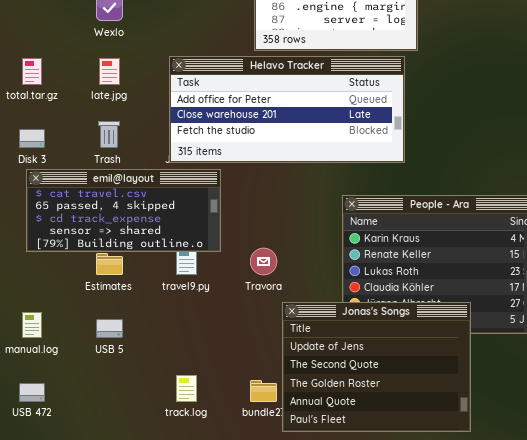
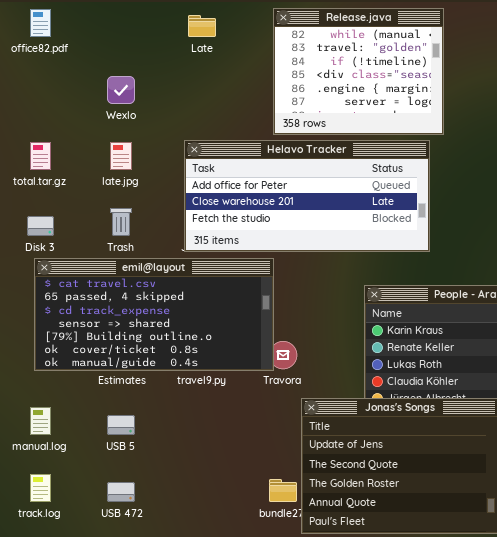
emil@layout: [26,169,221,252] -> [34,258,274,371], resized
track.log: [176,375,197,402] -> [30,474,51,502], moved
USB 472: [19,383,45,402] -> [107,482,135,502], moved

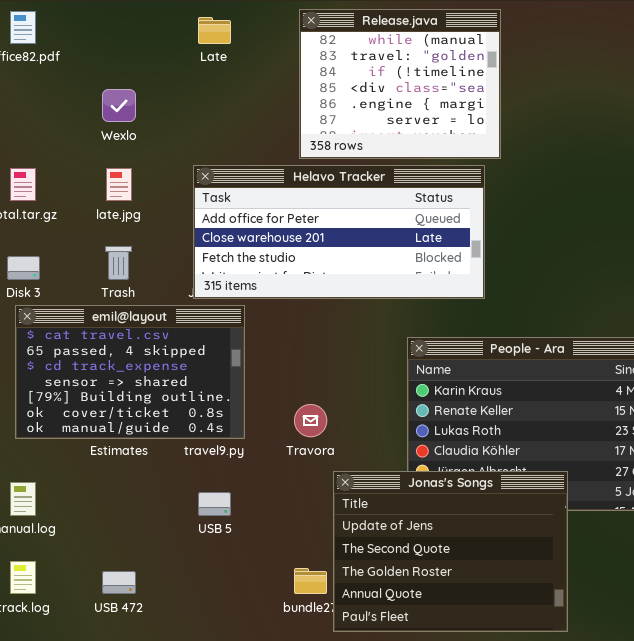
emil@layout: [34,258,274,371] -> [15,305,245,439], resized
USB 5: [107,415,135,435] -> [198,492,231,516], moved

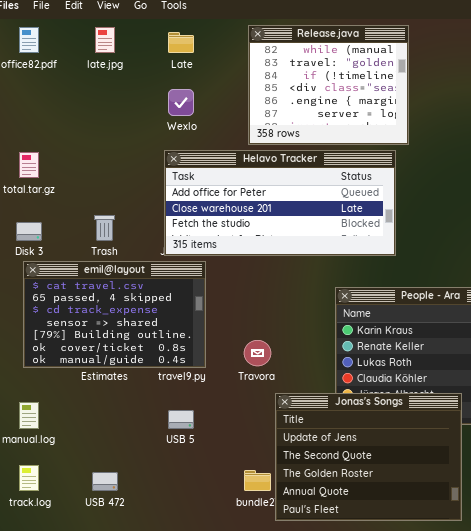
Wexlo: [102,89,136,122] -> [168,89,194,116], moved
late.jpg: [106,168,132,201] -> [95,27,115,53], moved

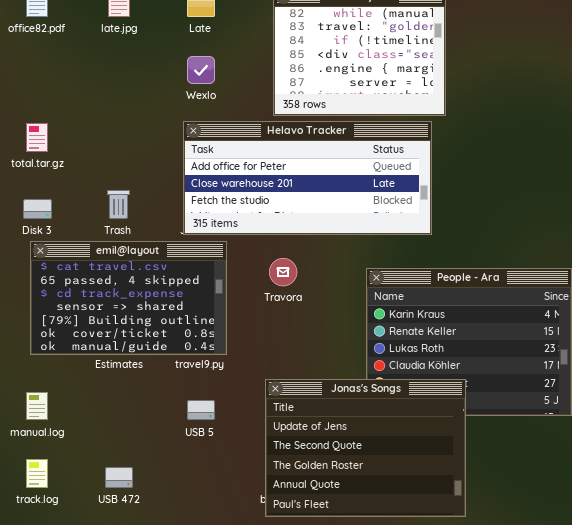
Travora: [244,340,271,366] -> [269,258,297,286], moved
Jonas's Songs: [275,393,462,521] -> [265,379,466,517], moved

